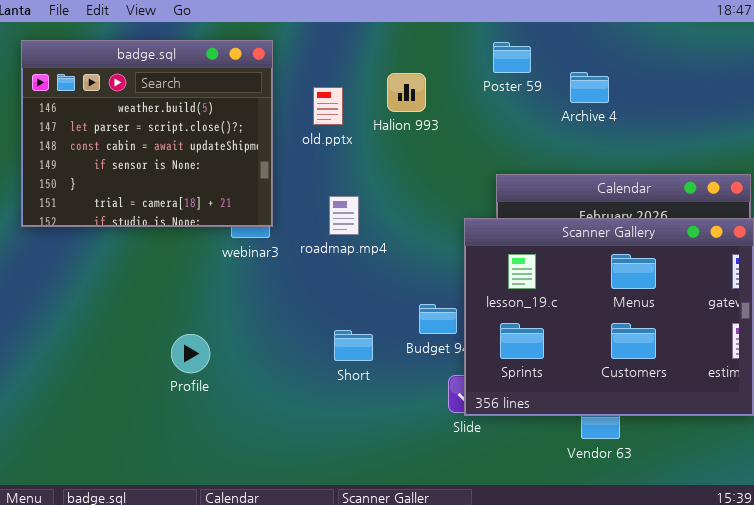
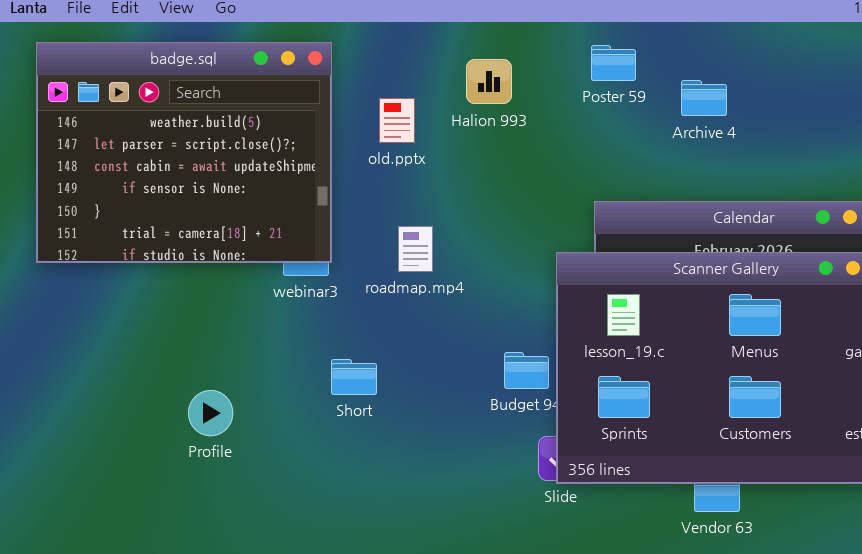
Halion 993: [387,73,426,112] -> [466,59,512,104], moved
Short: [334,330,373,361] -> [331,359,377,395], moved
Profile: [171,334,210,373] -> [188,390,233,436], moved

